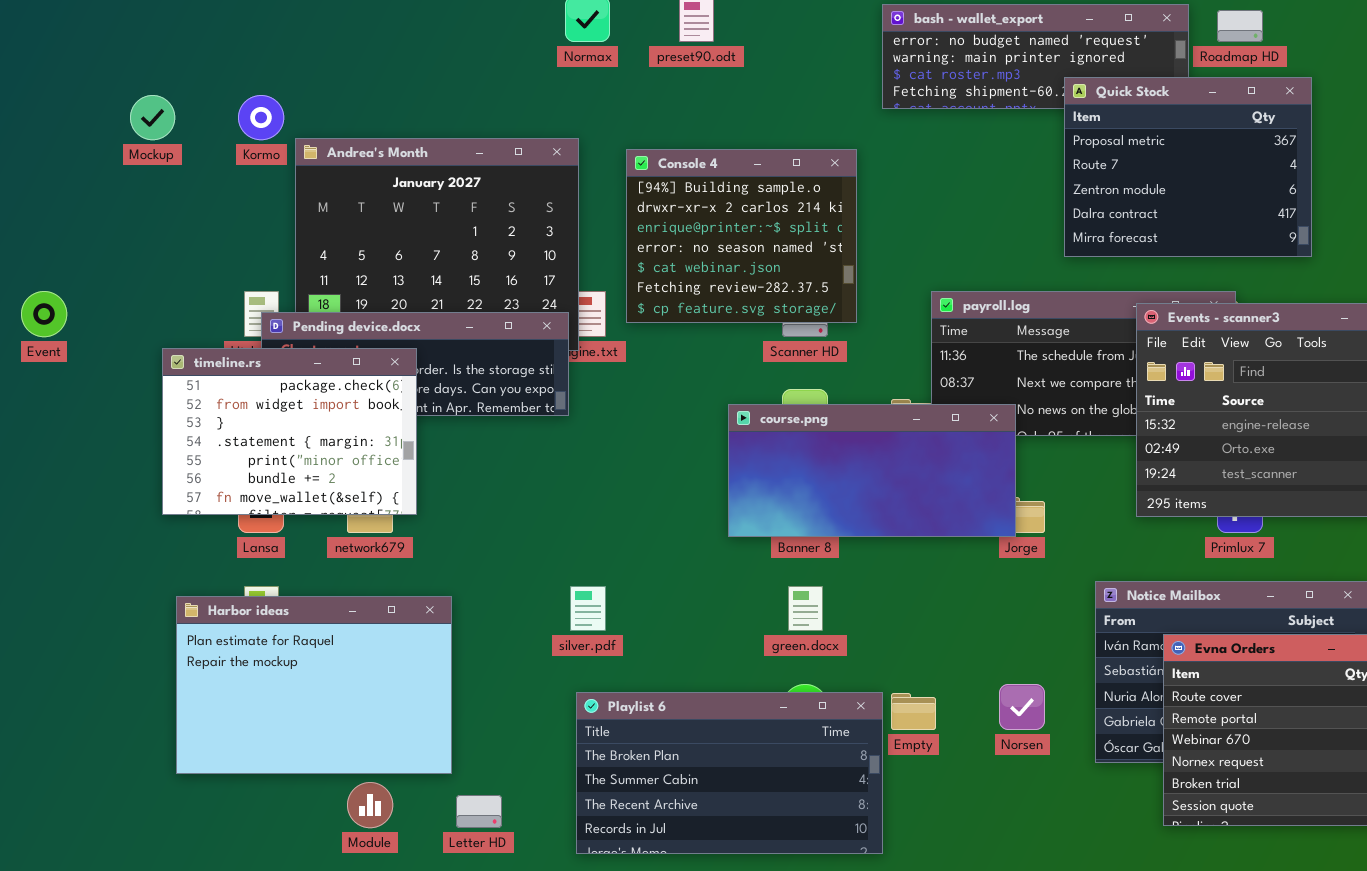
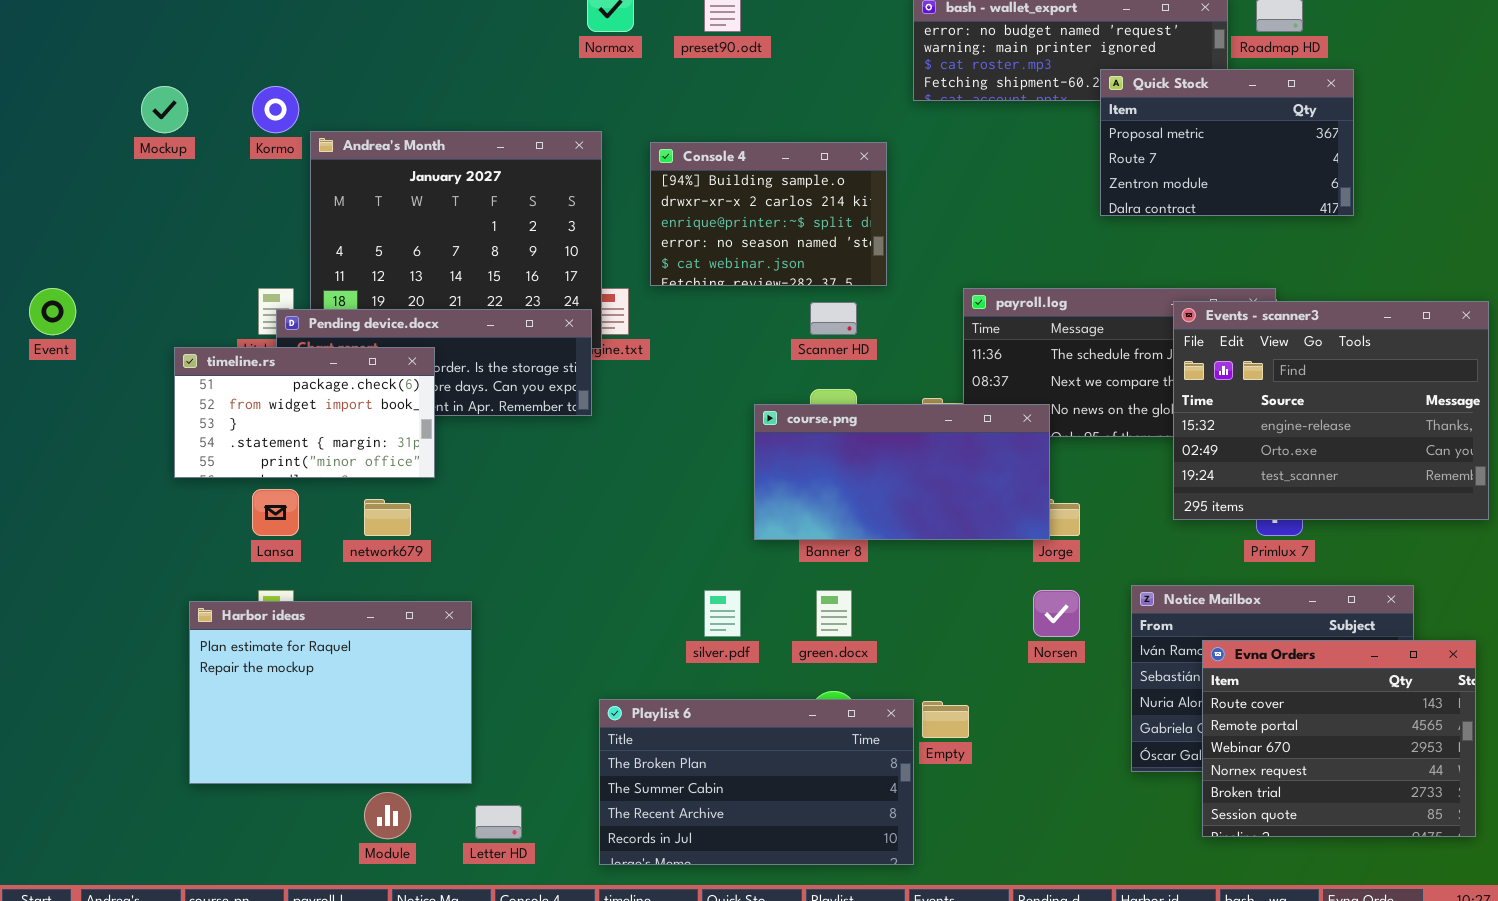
Quick Stock: [1064,77,1312,257] -> [1100,69,1354,216], resized
Console 4: [626,149,857,323] -> [650,142,887,286], resized
timeline.rs: [162,348,417,515] -> [174,347,435,478], resized
silver.pdf: [570,586,606,631] -> [704,590,741,637], moved
Norsen: [999,684,1045,730] -> [1033,590,1080,637], moved

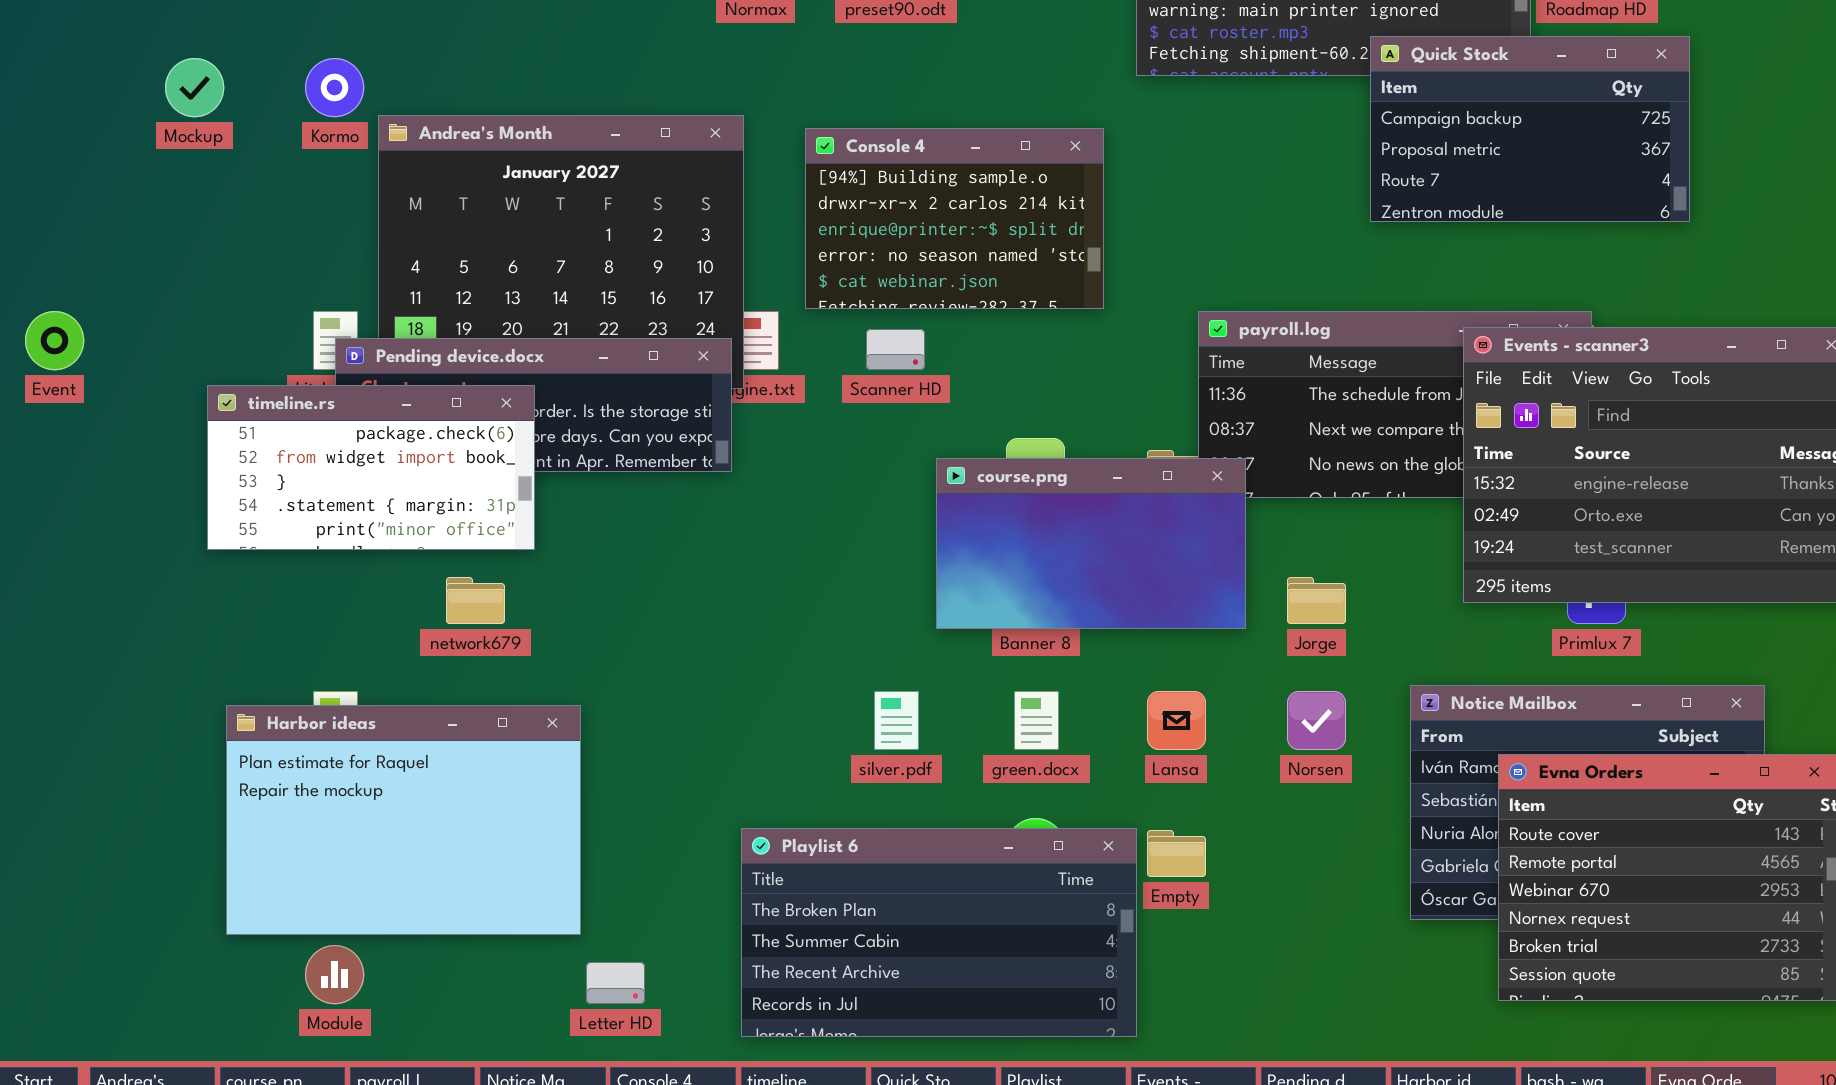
Quick Stock: [1100,69,1354,216] -> [1370,36,1690,222], scrolled up 1 row
Scanner HD: [810,302,857,335] -> [866,329,925,370], moved
course.png: [754,404,1050,540] -> [936,458,1246,629], resized
Lansa: [252,489,299,536] -> [1147,691,1206,750], moved
Module: [364,792,411,839] -> [305,945,364,1004], moved

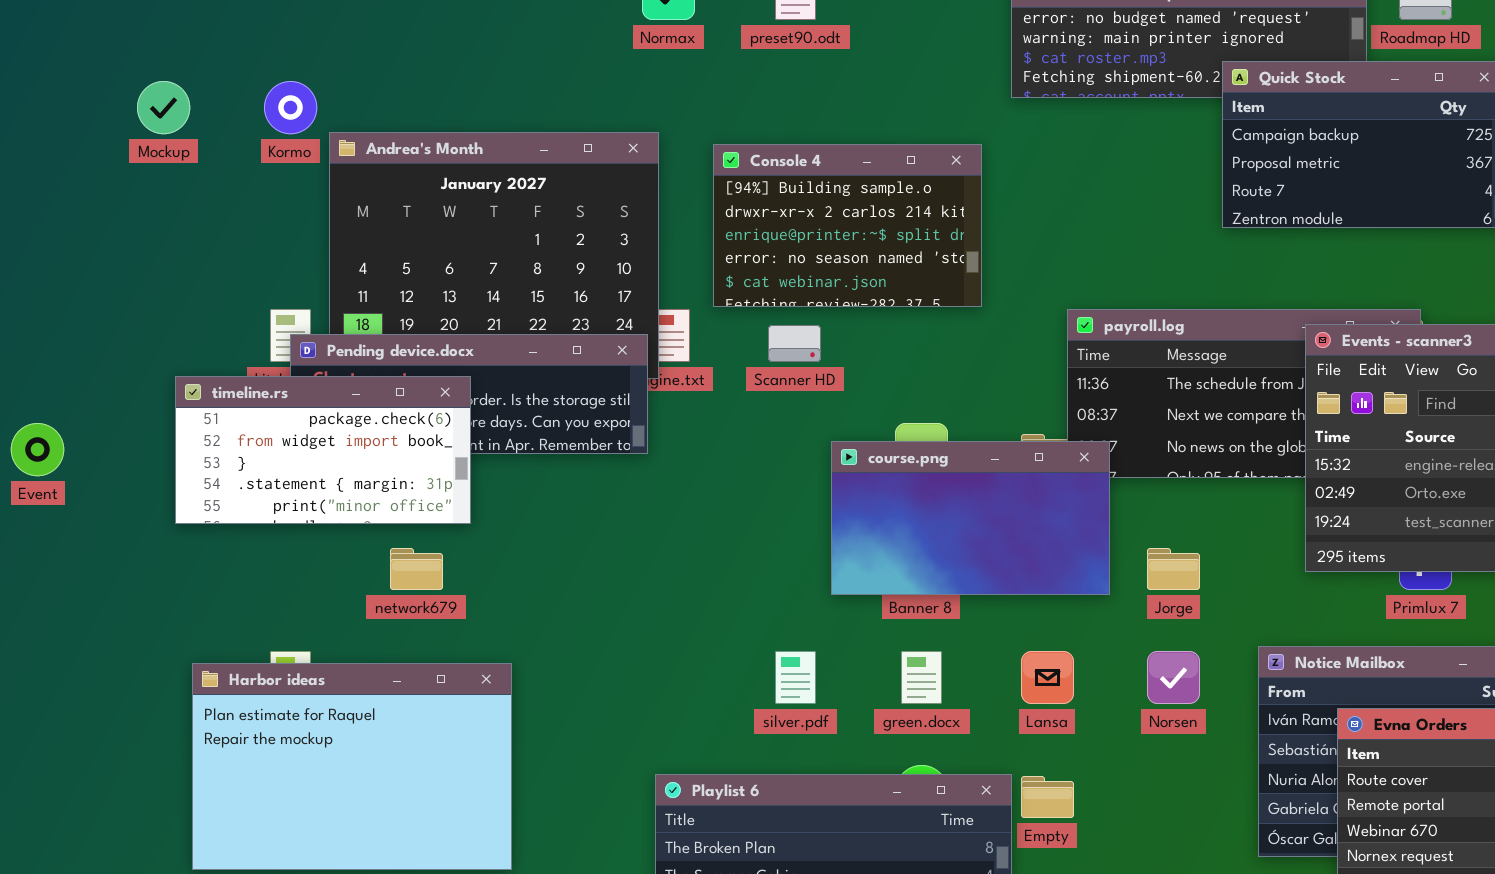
Event: [25,311,84,370] -> [11,423,64,476], moved

